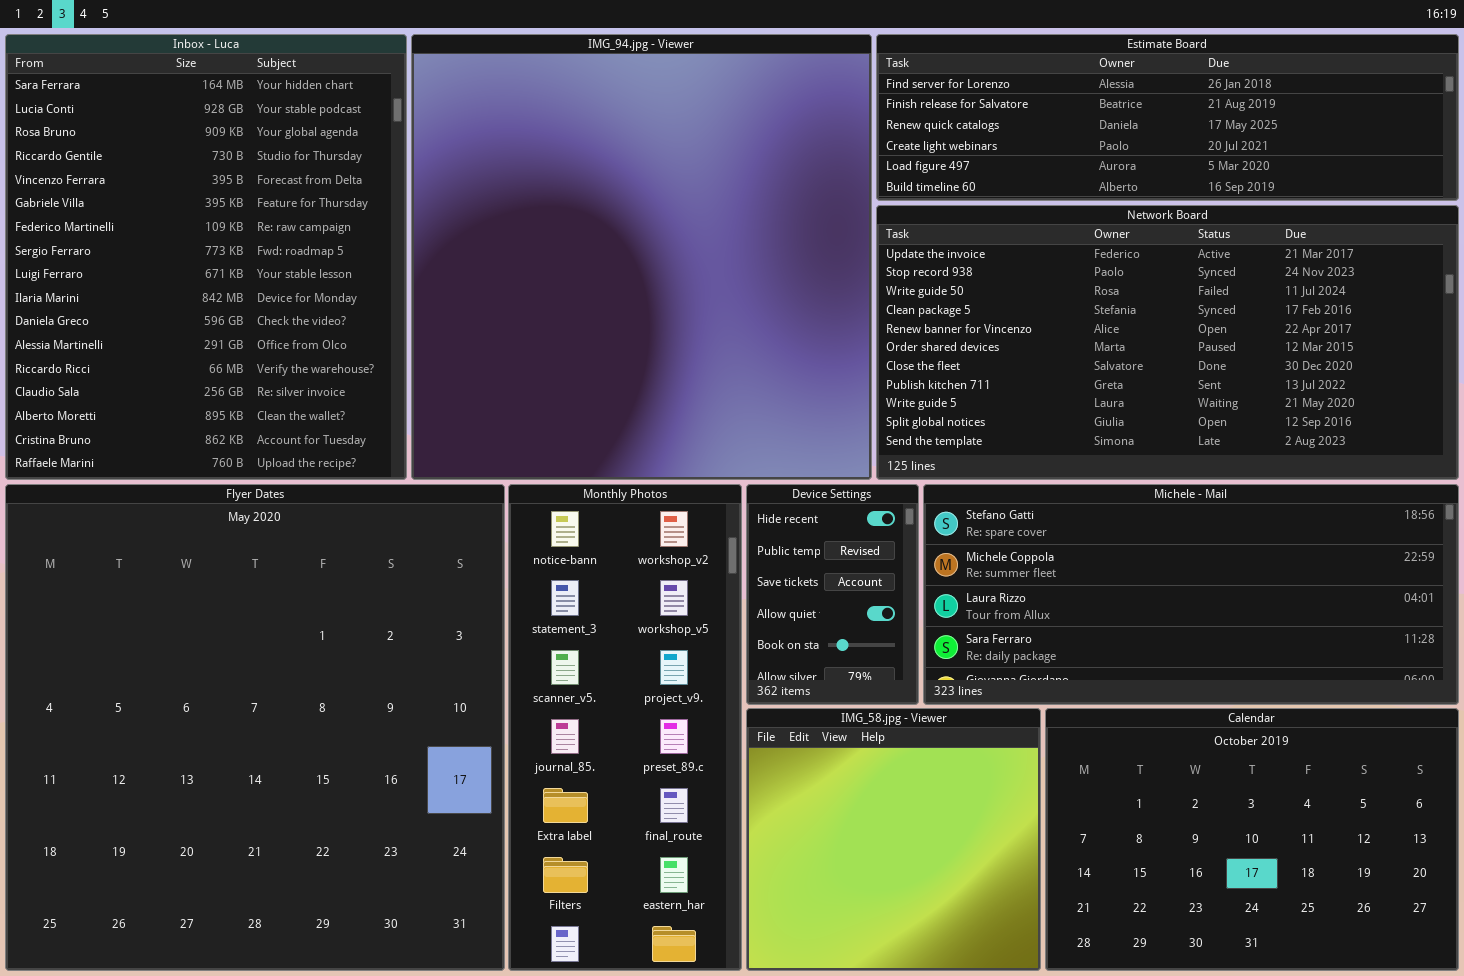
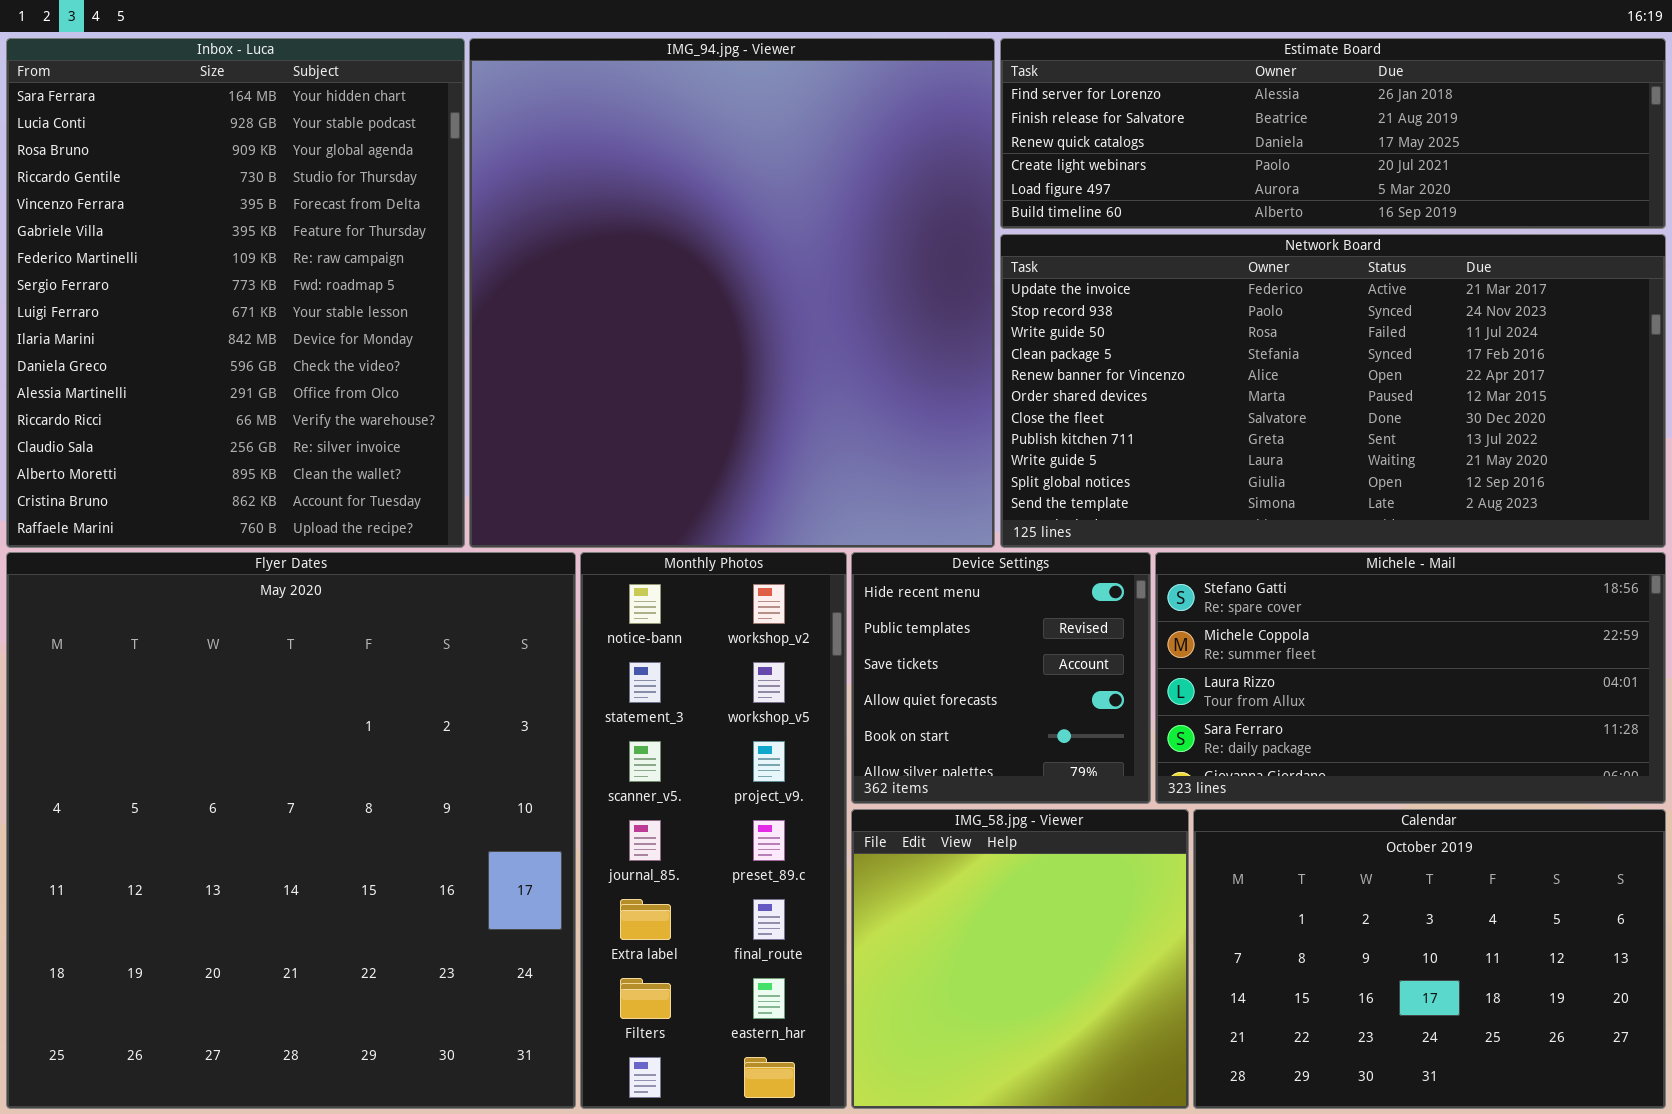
Device Settings: [746,484,919,705] -> [851,552,1151,804], resized
Michele - Mail: [923,484,1459,705] -> [1155,552,1666,804], resized

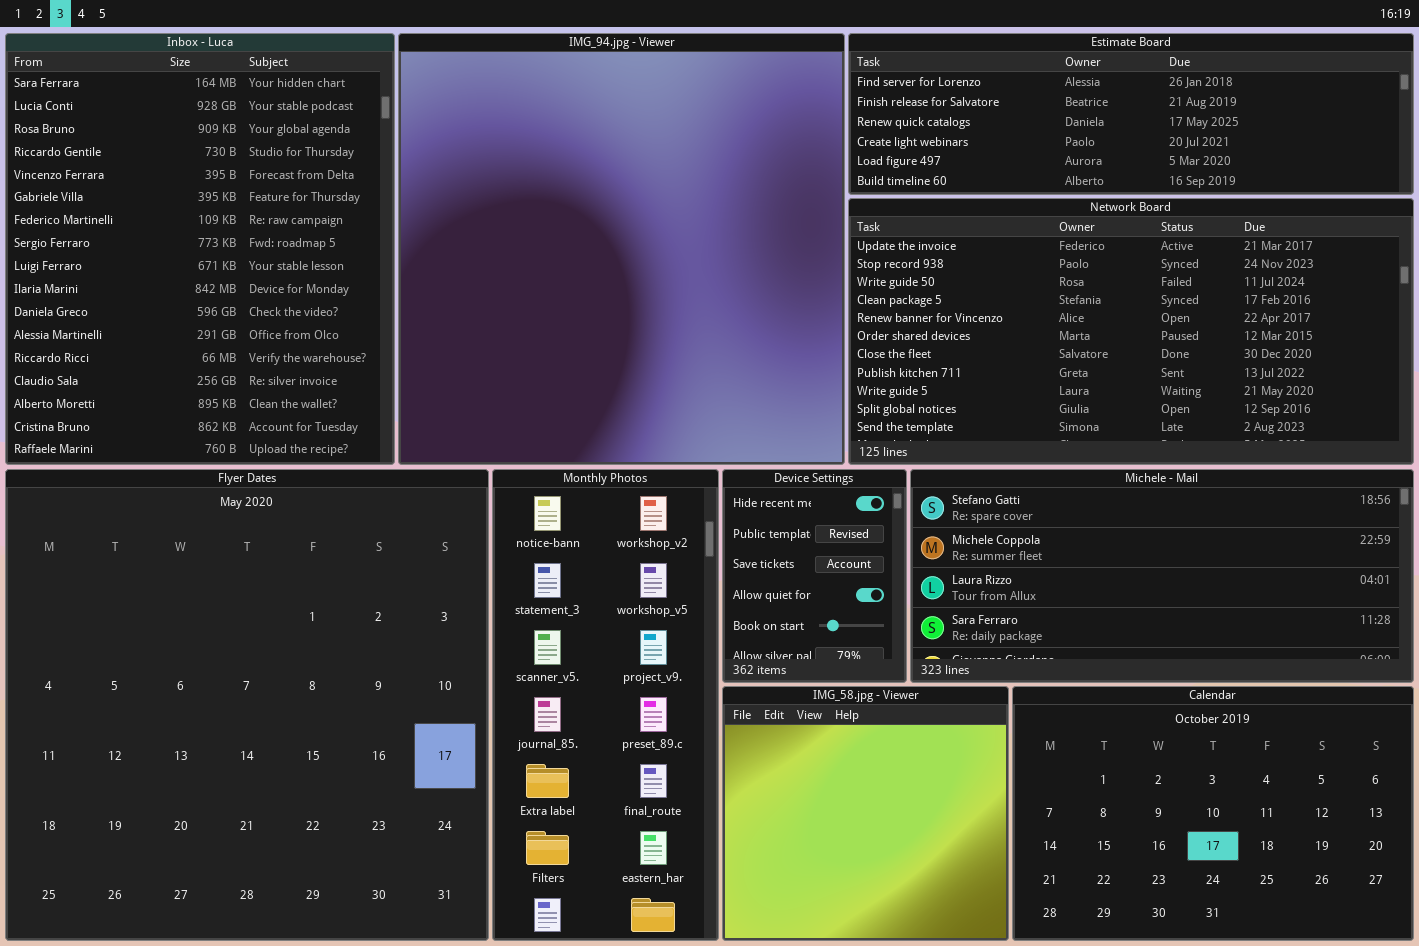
Device Settings: [851,552,1151,804] -> [722,469,907,683], resized
Michele - Mail: [1155,552,1666,804] -> [910,469,1414,683], resized

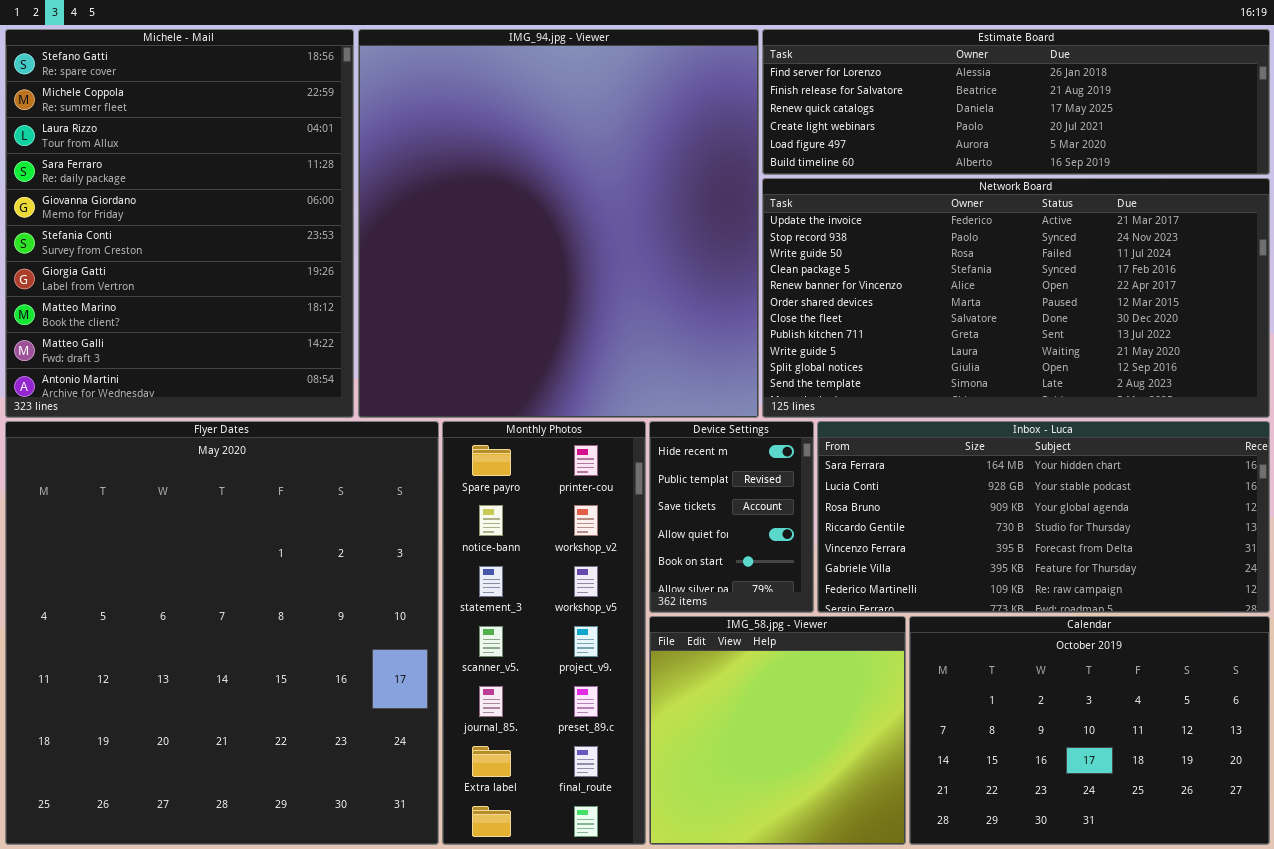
Inbox - Luca: [5,33,395,465] -> [817,421,1270,613], moved, resized
Monthly Photos: [492,469,719,941] -> [442,421,646,845], scrolled up 1 row
Michele - Mail: [910,469,1414,683] -> [5,29,354,418], moved, resized

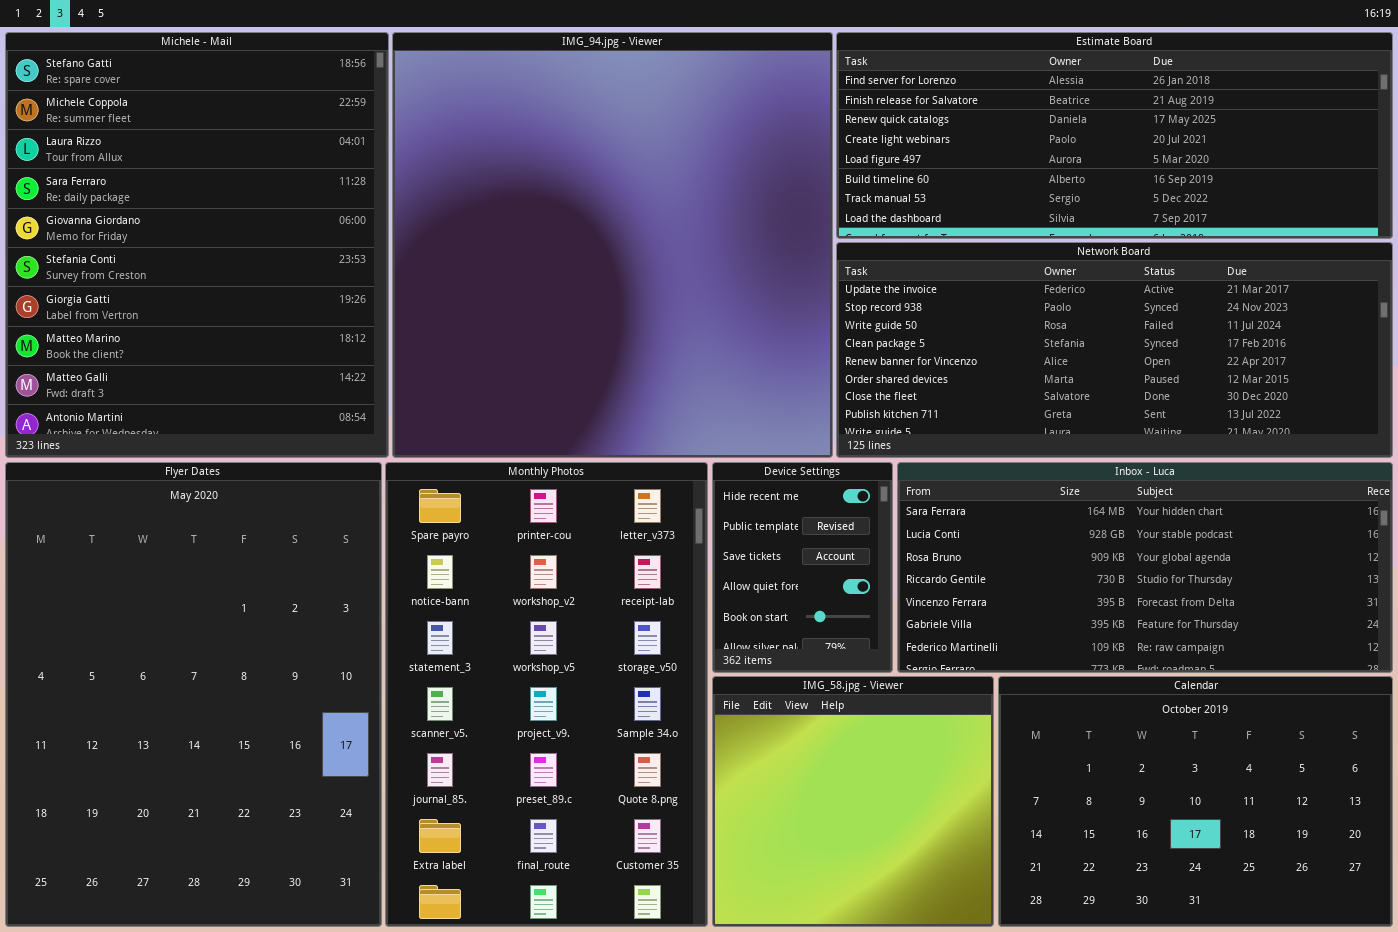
Estimate Board: [762,29,1270,175] -> [836,32,1393,239], resized
Network Board: [762,178,1270,418] -> [836,242,1393,458], resized
Flyer Dates: [5,421,439,845] -> [5,462,382,927], resized
Monthly Photos: [442,421,646,845] -> [385,462,708,927], resized

